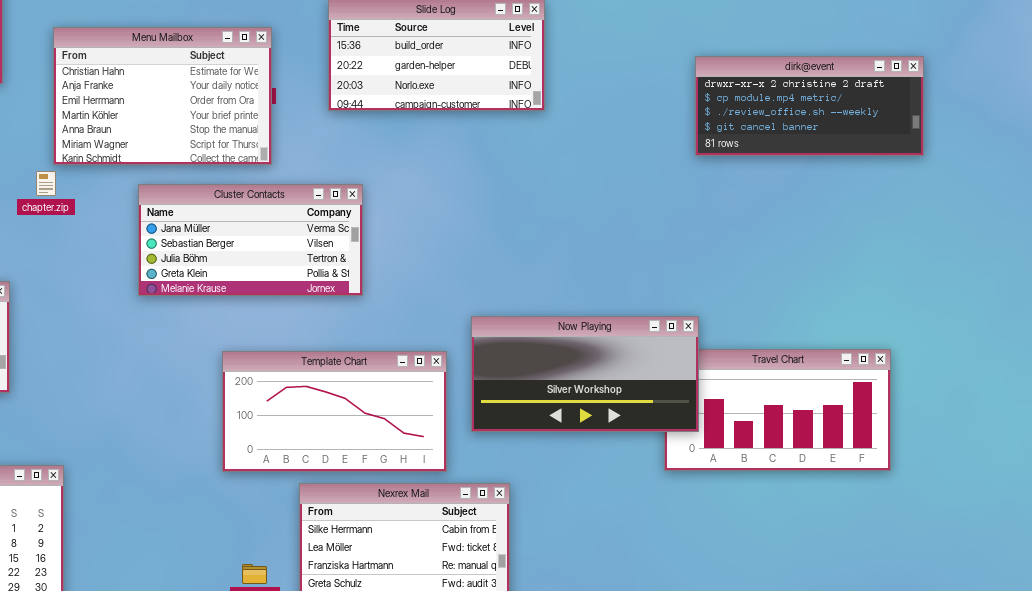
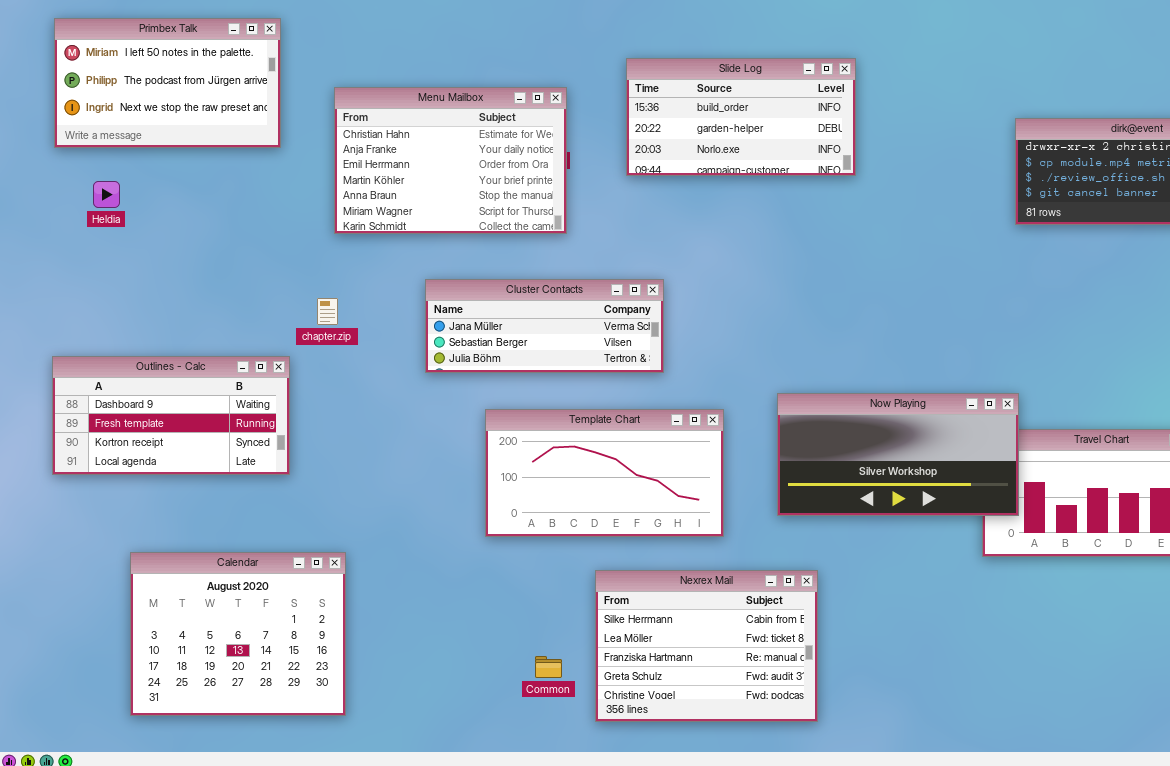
chapter.zip: [36,171,56,196] -> [317,298,338,325], moved
Cluster Contacts: [138,184,363,296] -> [425,279,664,373], resized
Template Chart: [222,351,447,472] -> [485,409,724,537], moved

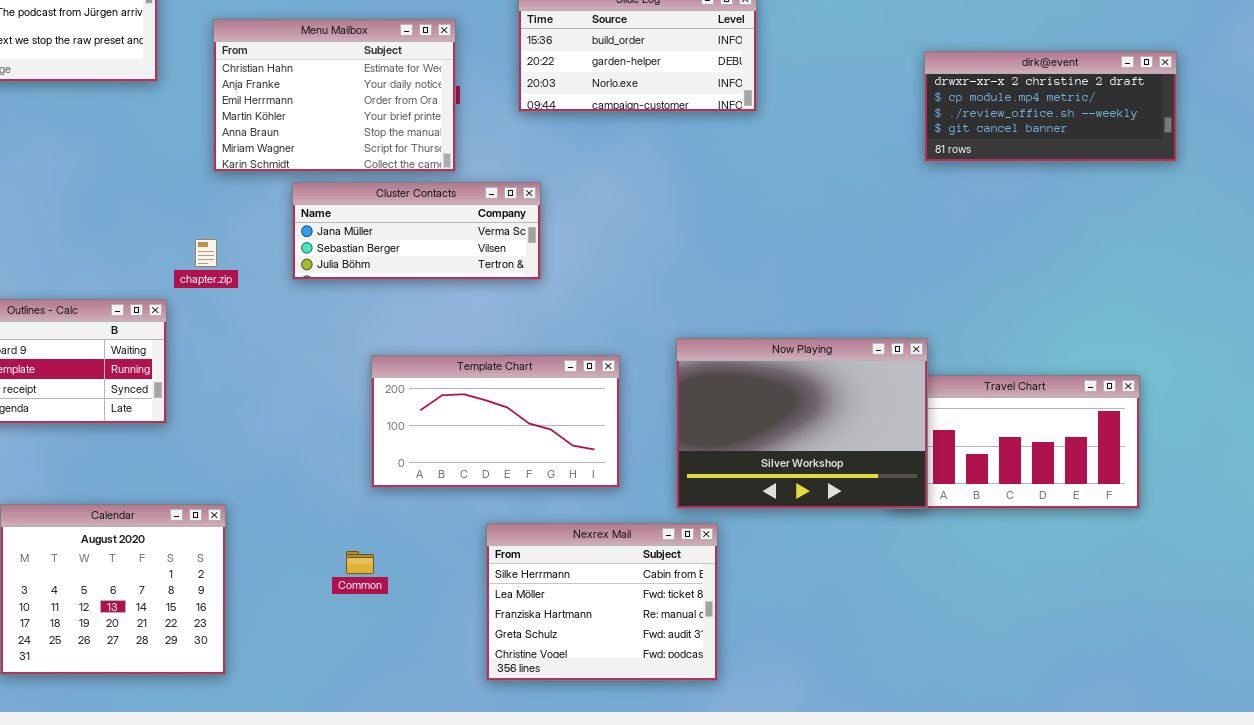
Cluster Contacts: [425,279,664,373] -> [292,182,541,280], moved
Now Playing: [777,393,1019,516] -> [676,338,928,509], resized
Common: [535,656,562,678] -> [346,551,374,574], moved

